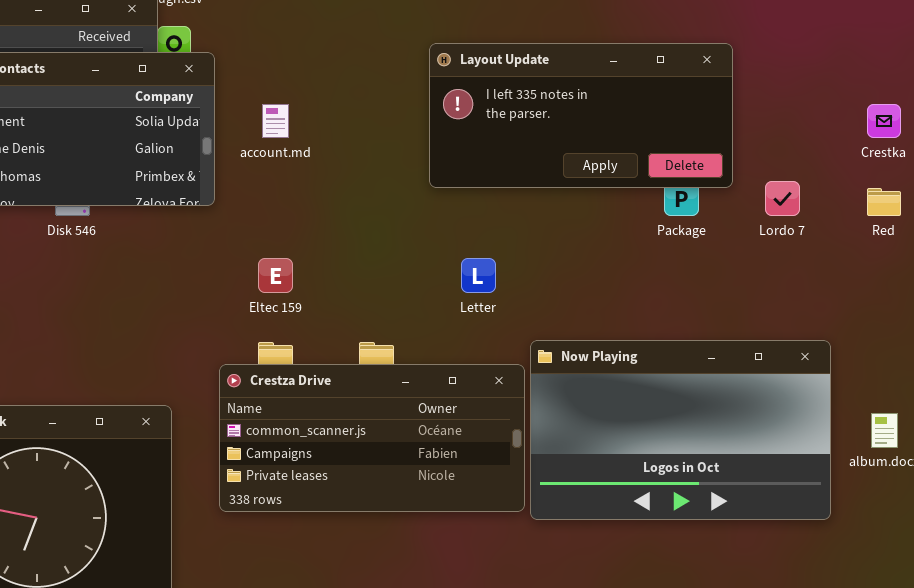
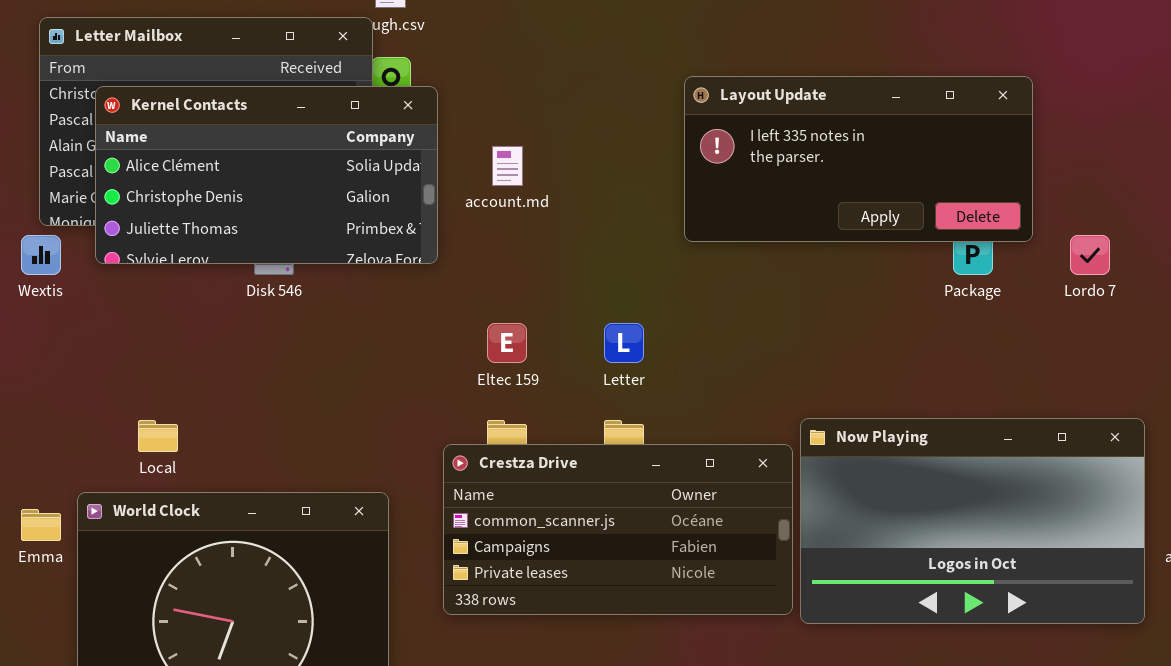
Letter: [461,258,496,293] -> [604,323,644,363], moved

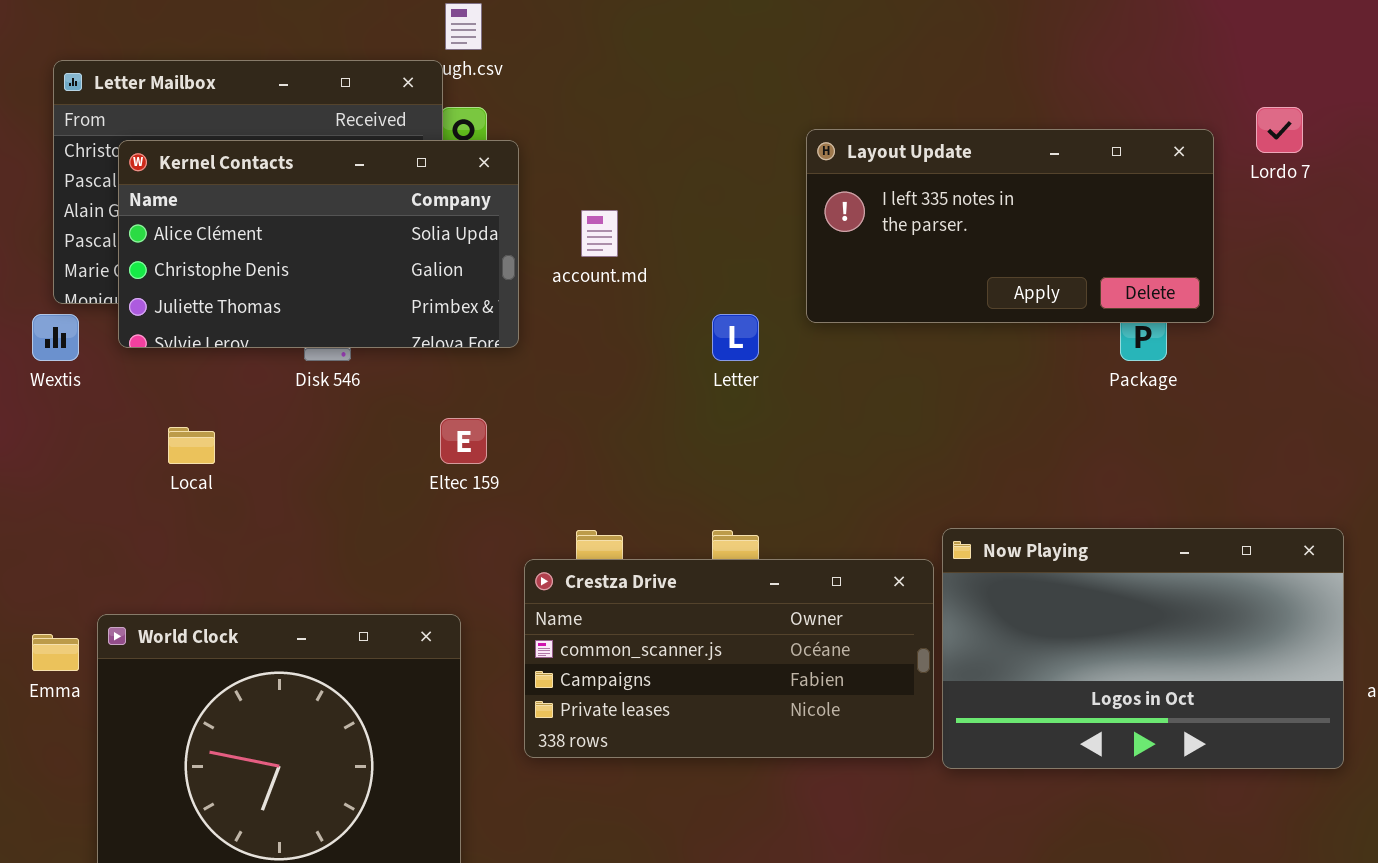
Lordo 7: [1070,235,1110,275] -> [1256,107,1303,153], moved
Eltec 159: [487,323,527,363] -> [440,418,487,464], moved
Letter: [604,323,644,363] -> [712,314,759,361], moved
Local: [138,420,178,452] -> [168,427,215,464], moved

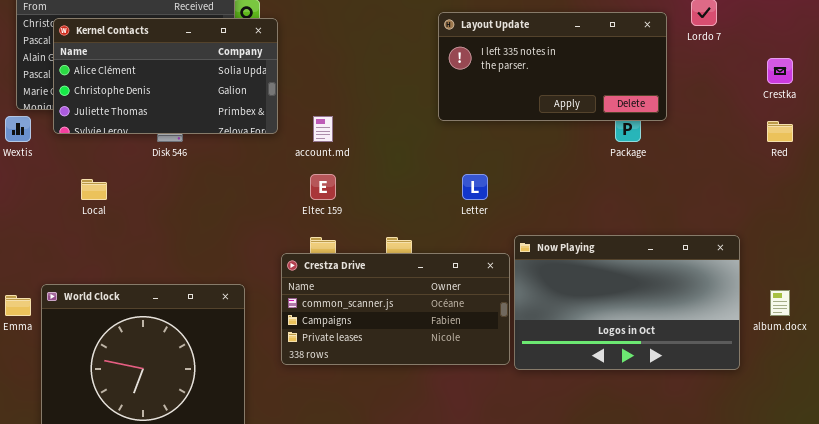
account.md: [581,210,618,257] -> [313,116,333,142], moved
Letter: [712,314,759,361] -> [462,174,488,200], moved
Eltec 159: [440,418,487,464] -> [310,174,336,200], moved

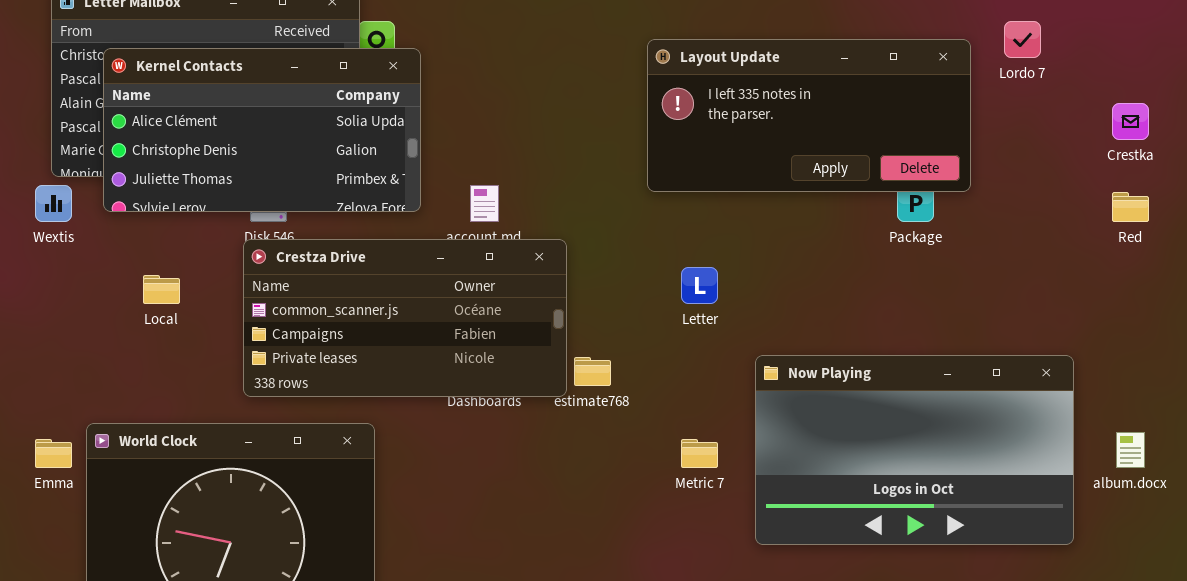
Crestza Drive: [281,253,510,365] -> [243,239,567,397], moved

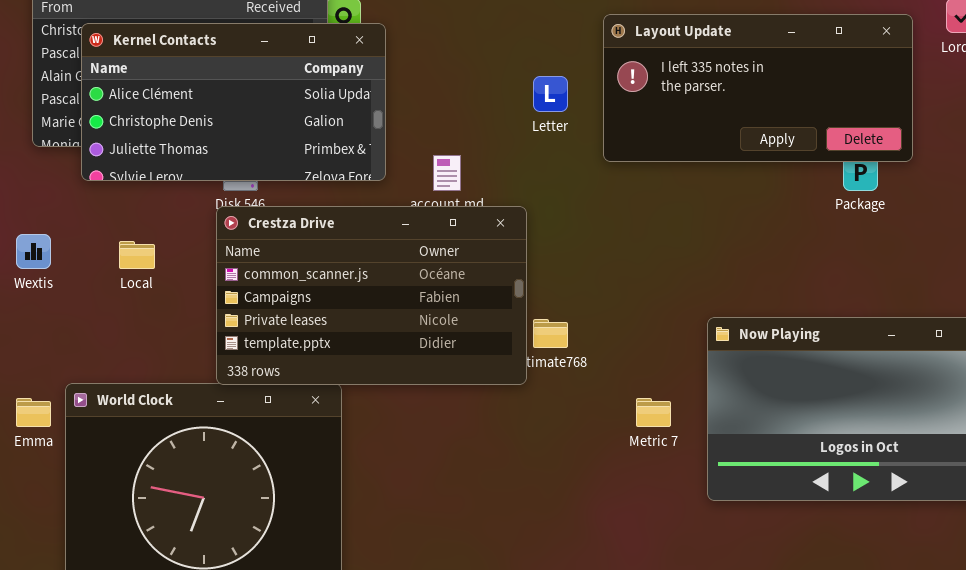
Wextis: [35,185,72,222] -> [16,234,51,269], moved
Crestza Drive: [243,239,567,397] -> [216,206,527,385], resized
Letter: [681,267,718,304] -> [533,76,568,112], moved

